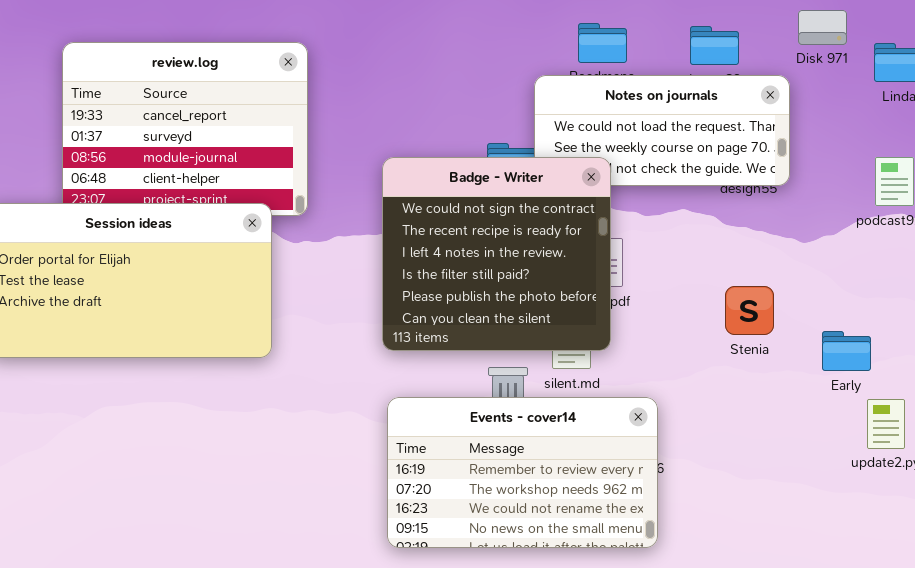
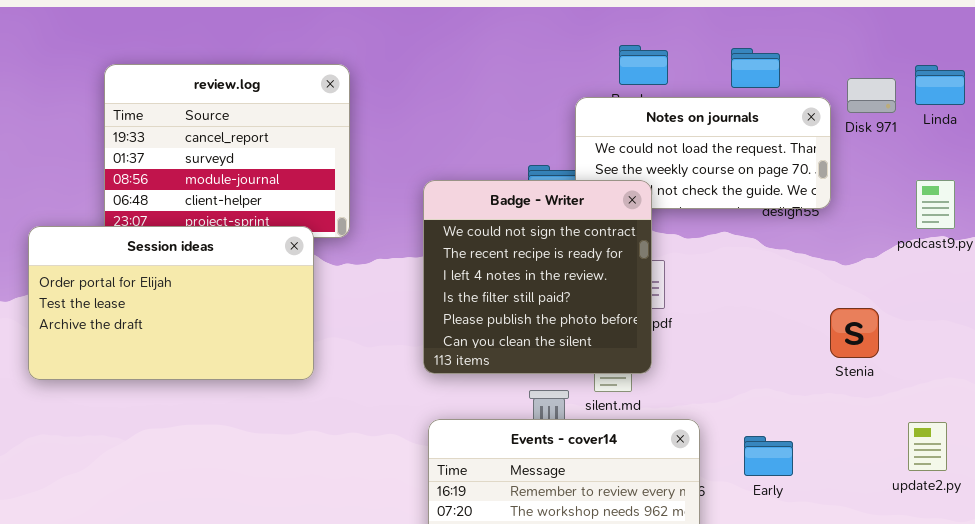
Disk 971: [798,10,847,45] -> [847,78,896,113], moved
Stenia: [725,286,774,335] -> [830,308,879,358], moved
Early: [822,331,871,371] -> [744,436,793,476], moved

